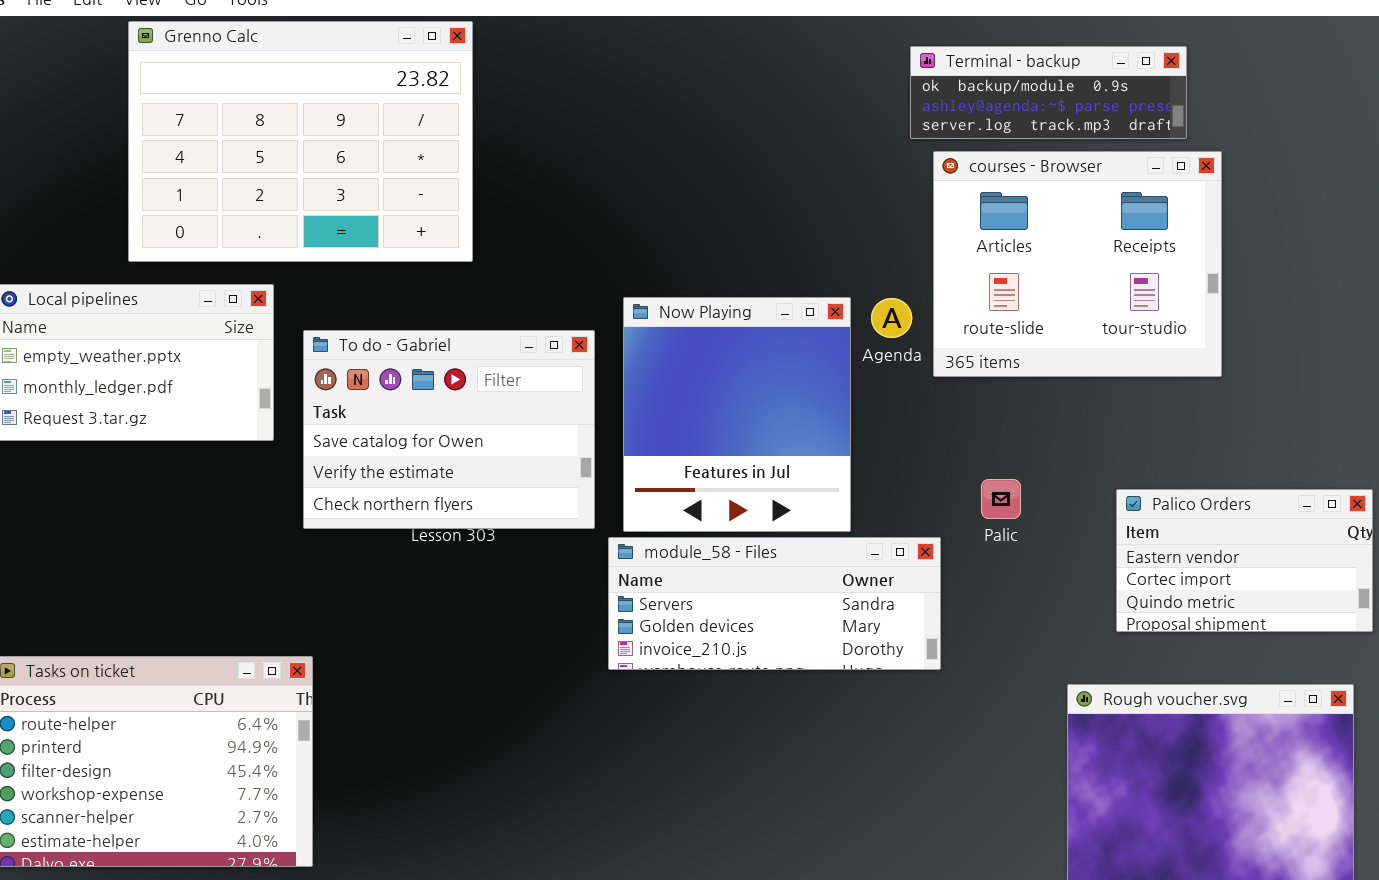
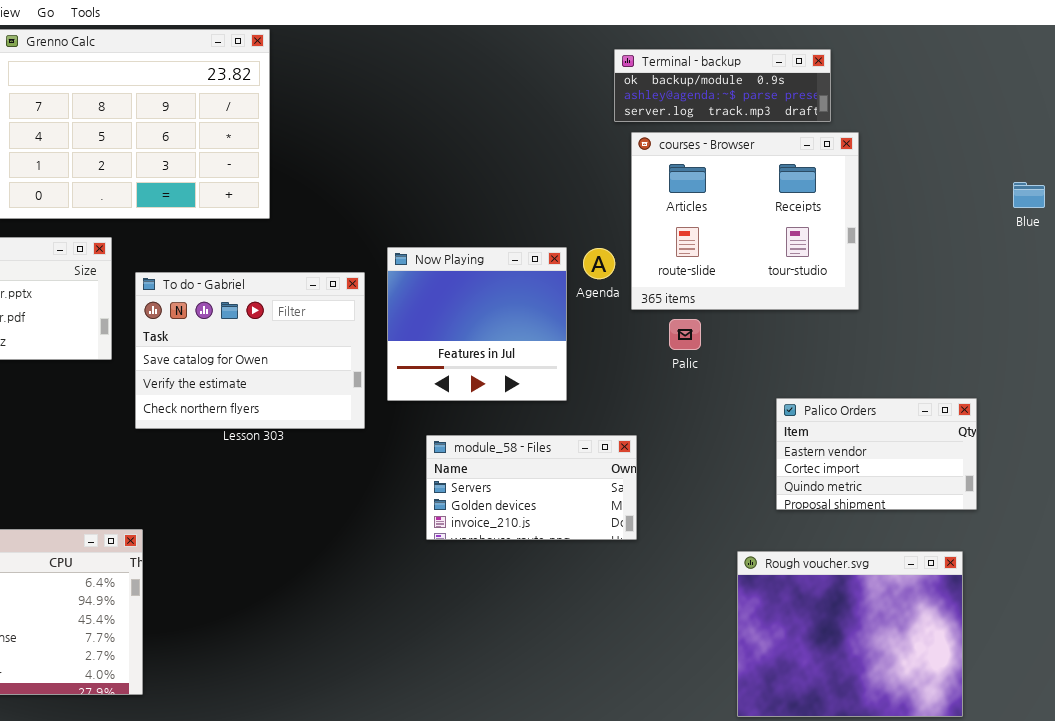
Now Playing: [623,297,851,532] -> [387,247,567,401], resized
Palic: [981,479,1021,519] -> [669,319,701,350], moved
module_58 - Files: [608,537,941,670] -> [426,435,637,540], resized

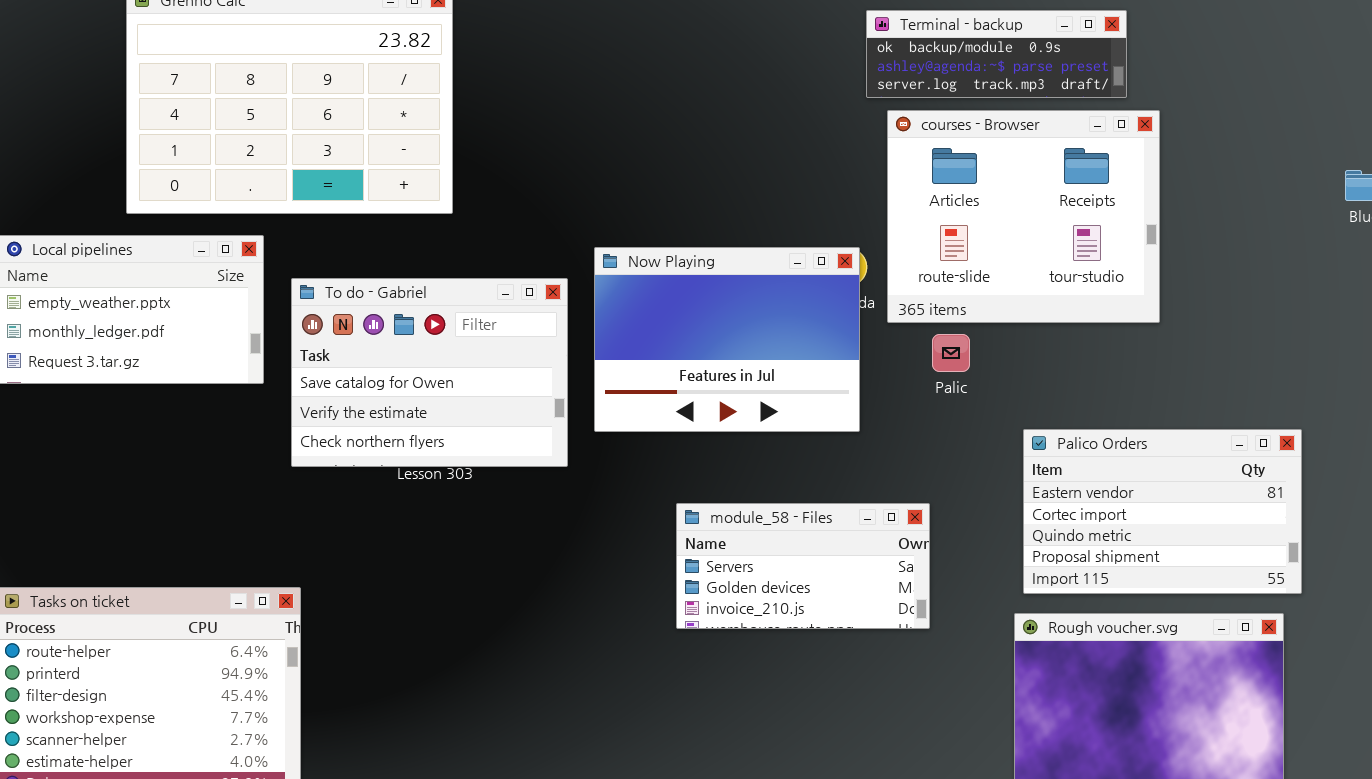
Now Playing: [387,247,567,401] -> [594,247,860,432], resized
Palico Orders: [776,398,977,510] -> [1023,429,1302,594], resized
module_58 - Files: [426,435,637,540] -> [676,503,930,629], moved

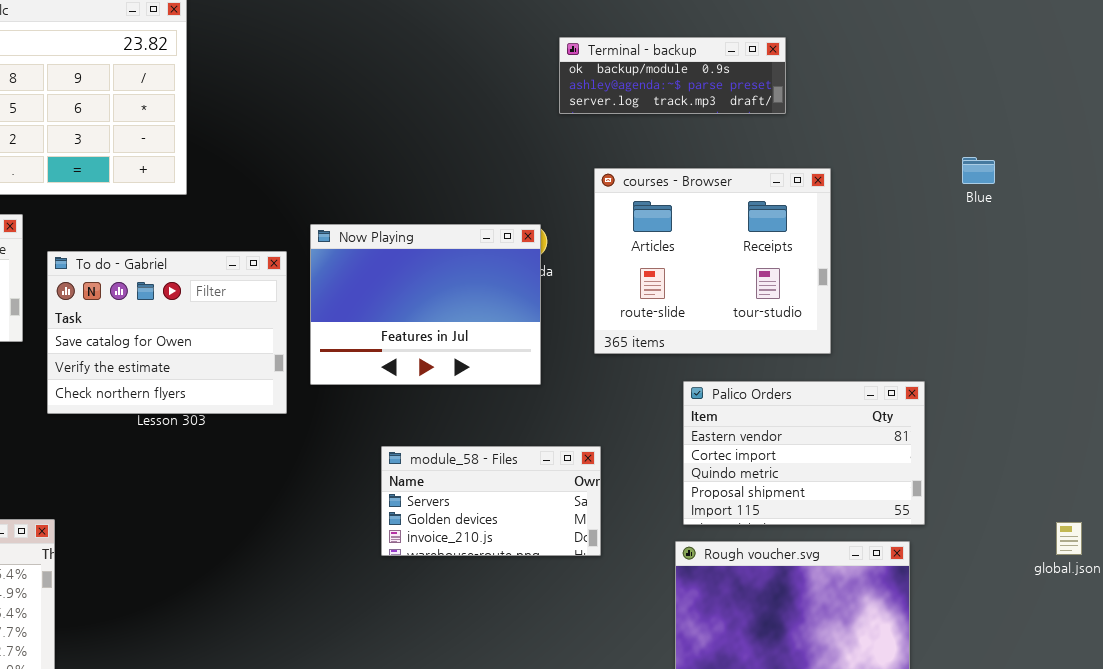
Terminal - backup: [866,10,1127,98] -> [559,37,786,114], moved
courses - Browser: [887,110,1160,323] -> [594,168,831,354], moved

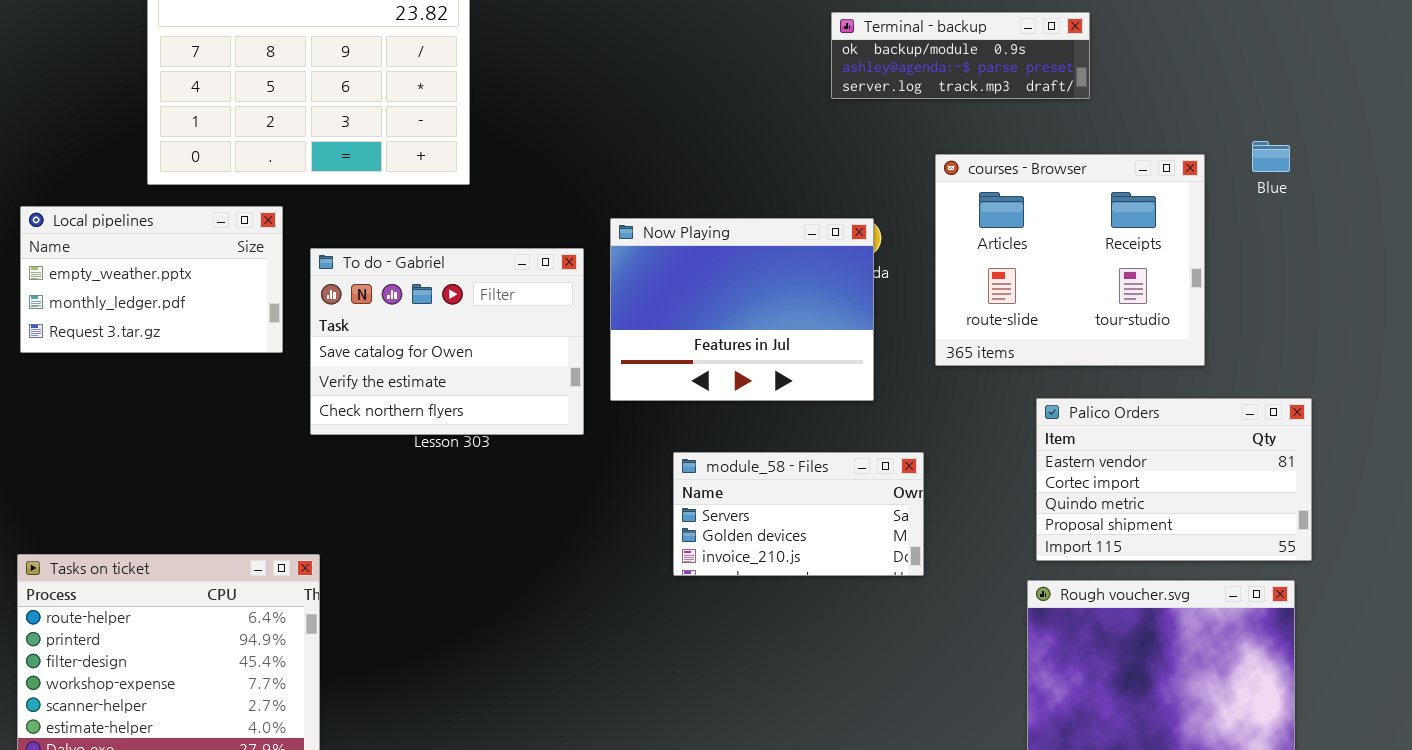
Terminal - backup: [559,37,786,114] -> [831,12,1090,99], moved
Blue: [962,157,995,184] -> [1252,141,1290,172], moved
module_58 - Files: [381,446,601,556] -> [673,452,924,576], moved

